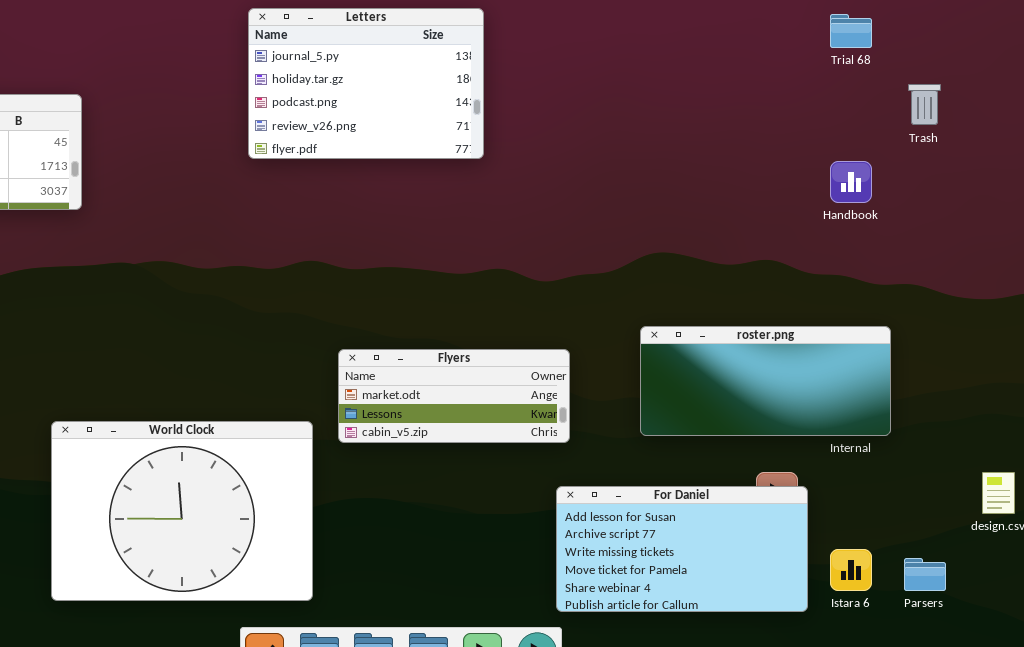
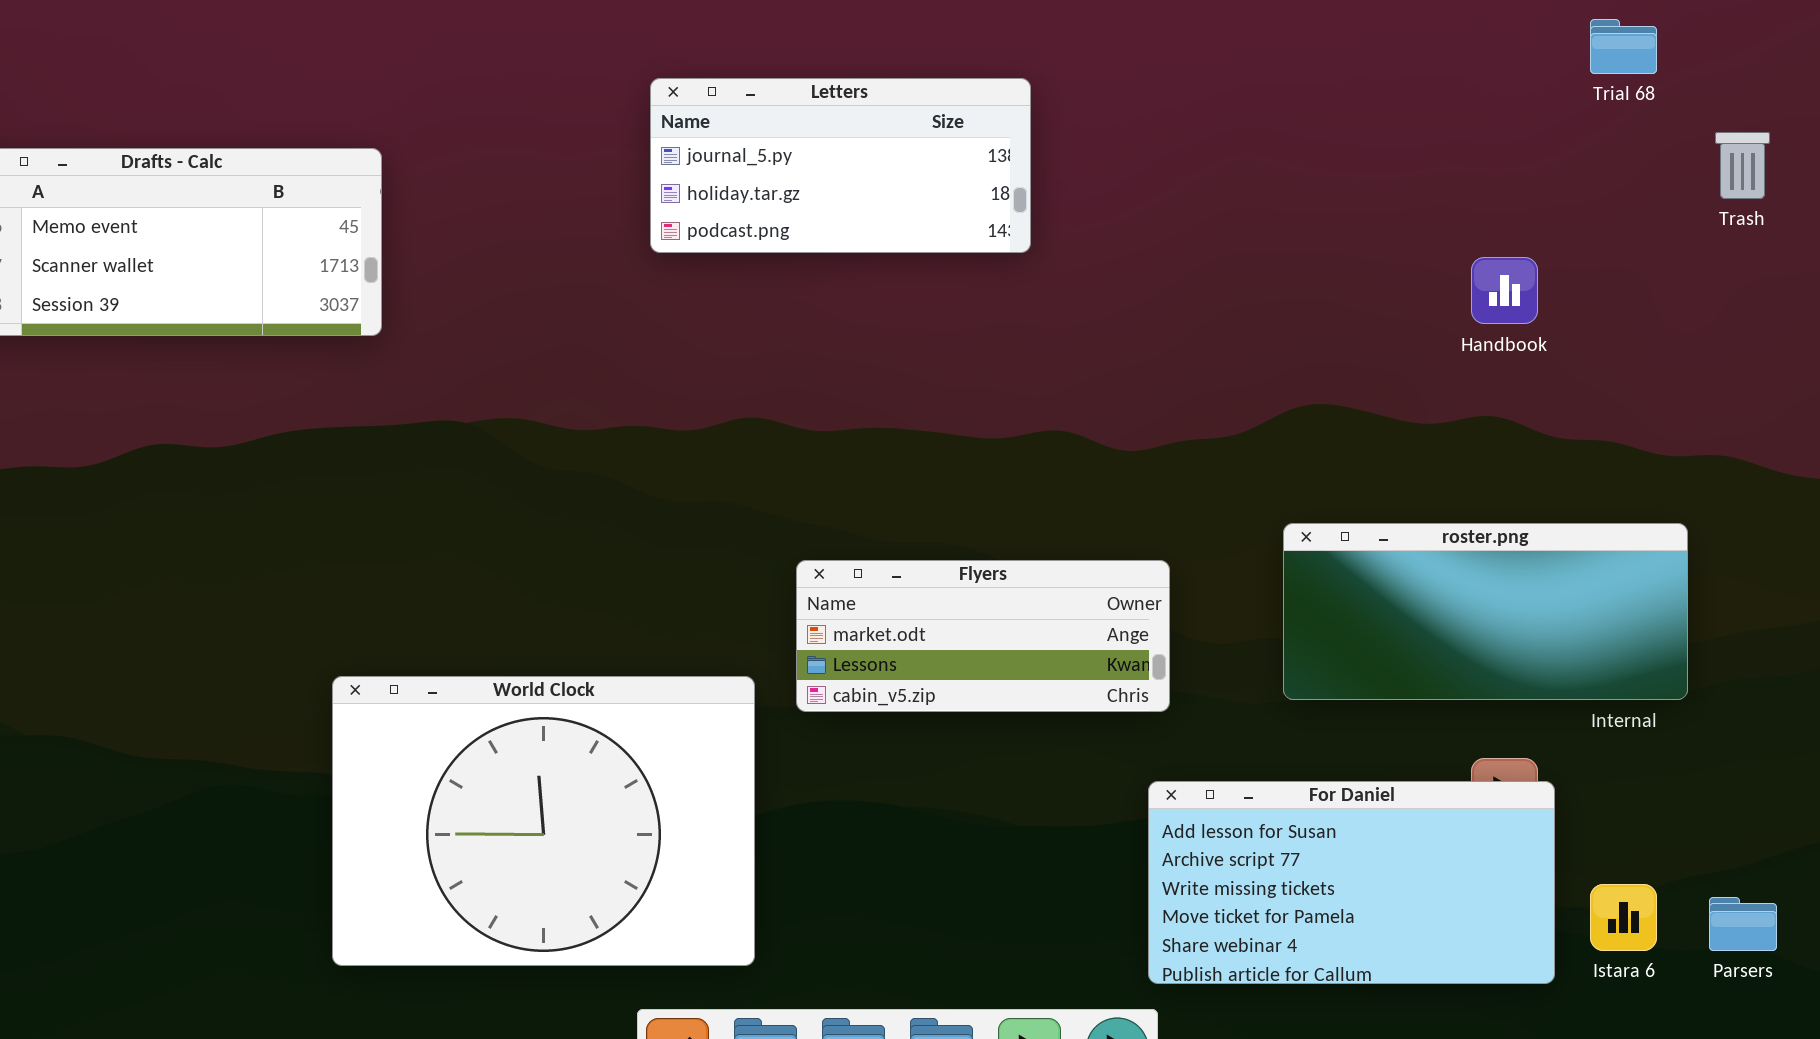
Letters: [248,8,484,159] -> [650,78,1031,253], resized
Handbook: [830,161,872,203] -> [1471,257,1538,324], moved

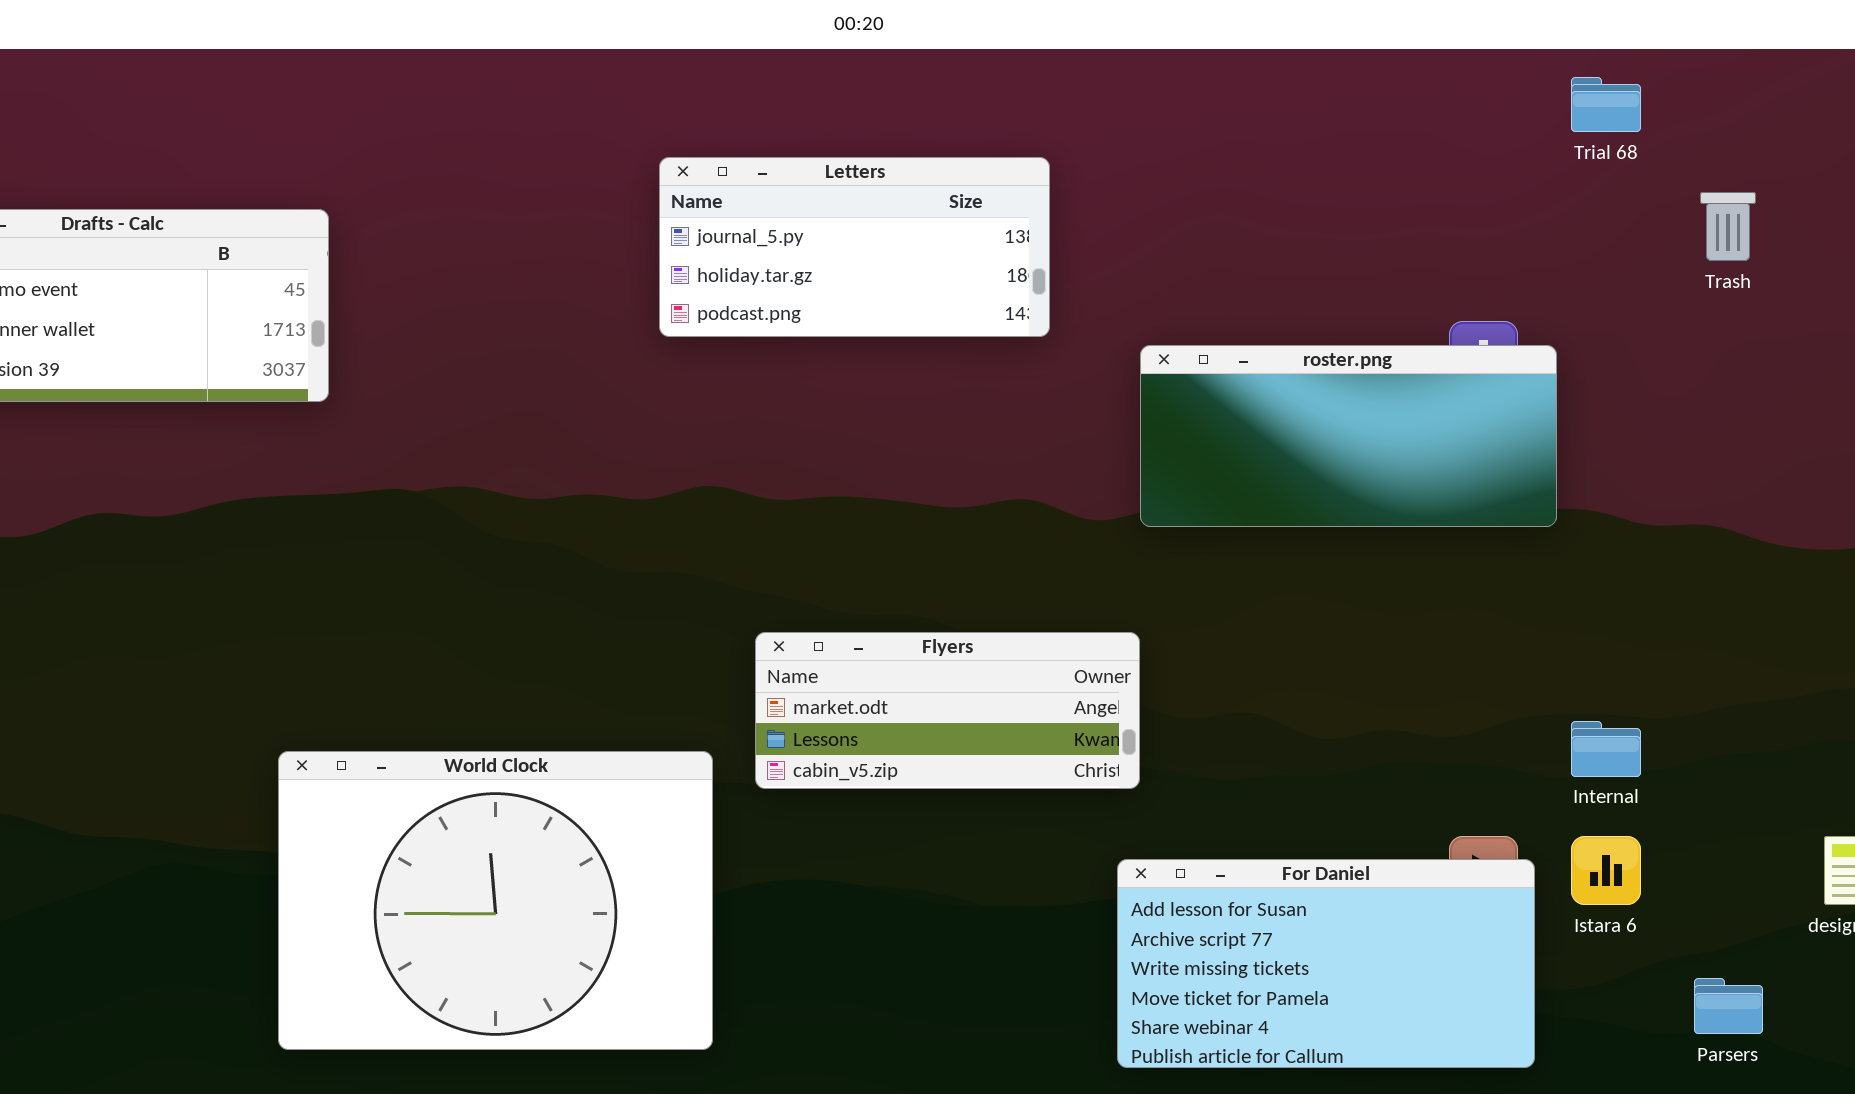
Letters: [650,78,1031,253] -> [659,157,1050,337], moved
roster.png: [1283,523,1688,700] -> [1140,345,1557,527], moved
Istara 6: [1590,884,1657,951] -> [1571,836,1641,905], moved

